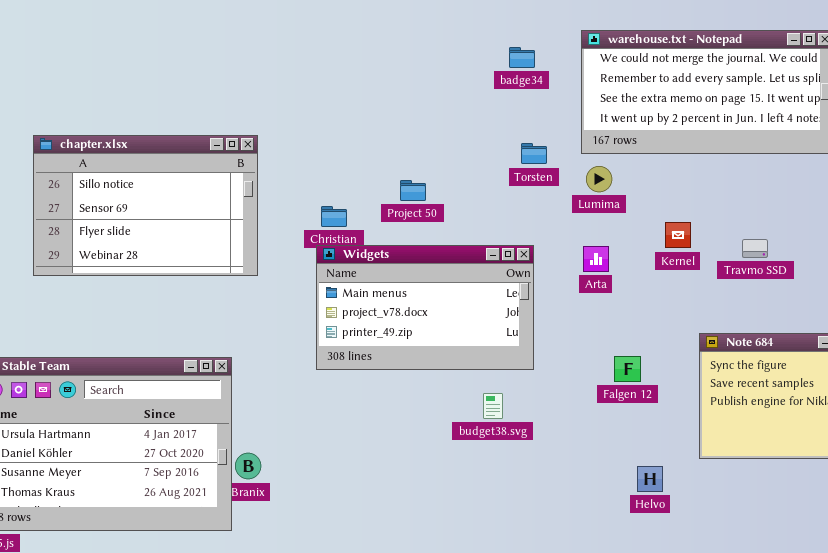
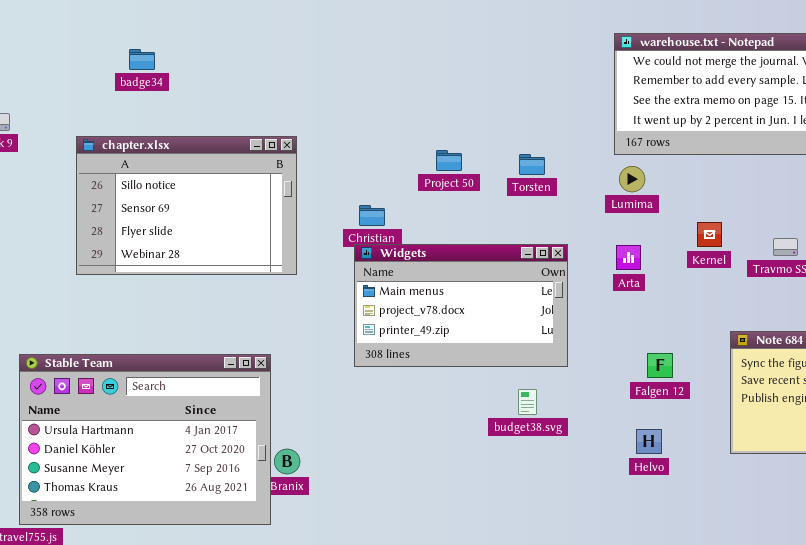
badge34: [509,47,535,68] -> [129,49,155,70], moved
Torsten: [521,143,547,164] -> [519,154,545,175], moved
Project 50: [400,180,426,201] -> [436,150,462,171], moved
Helvo: [637,466,663,492] -> [636,429,662,454], moved

